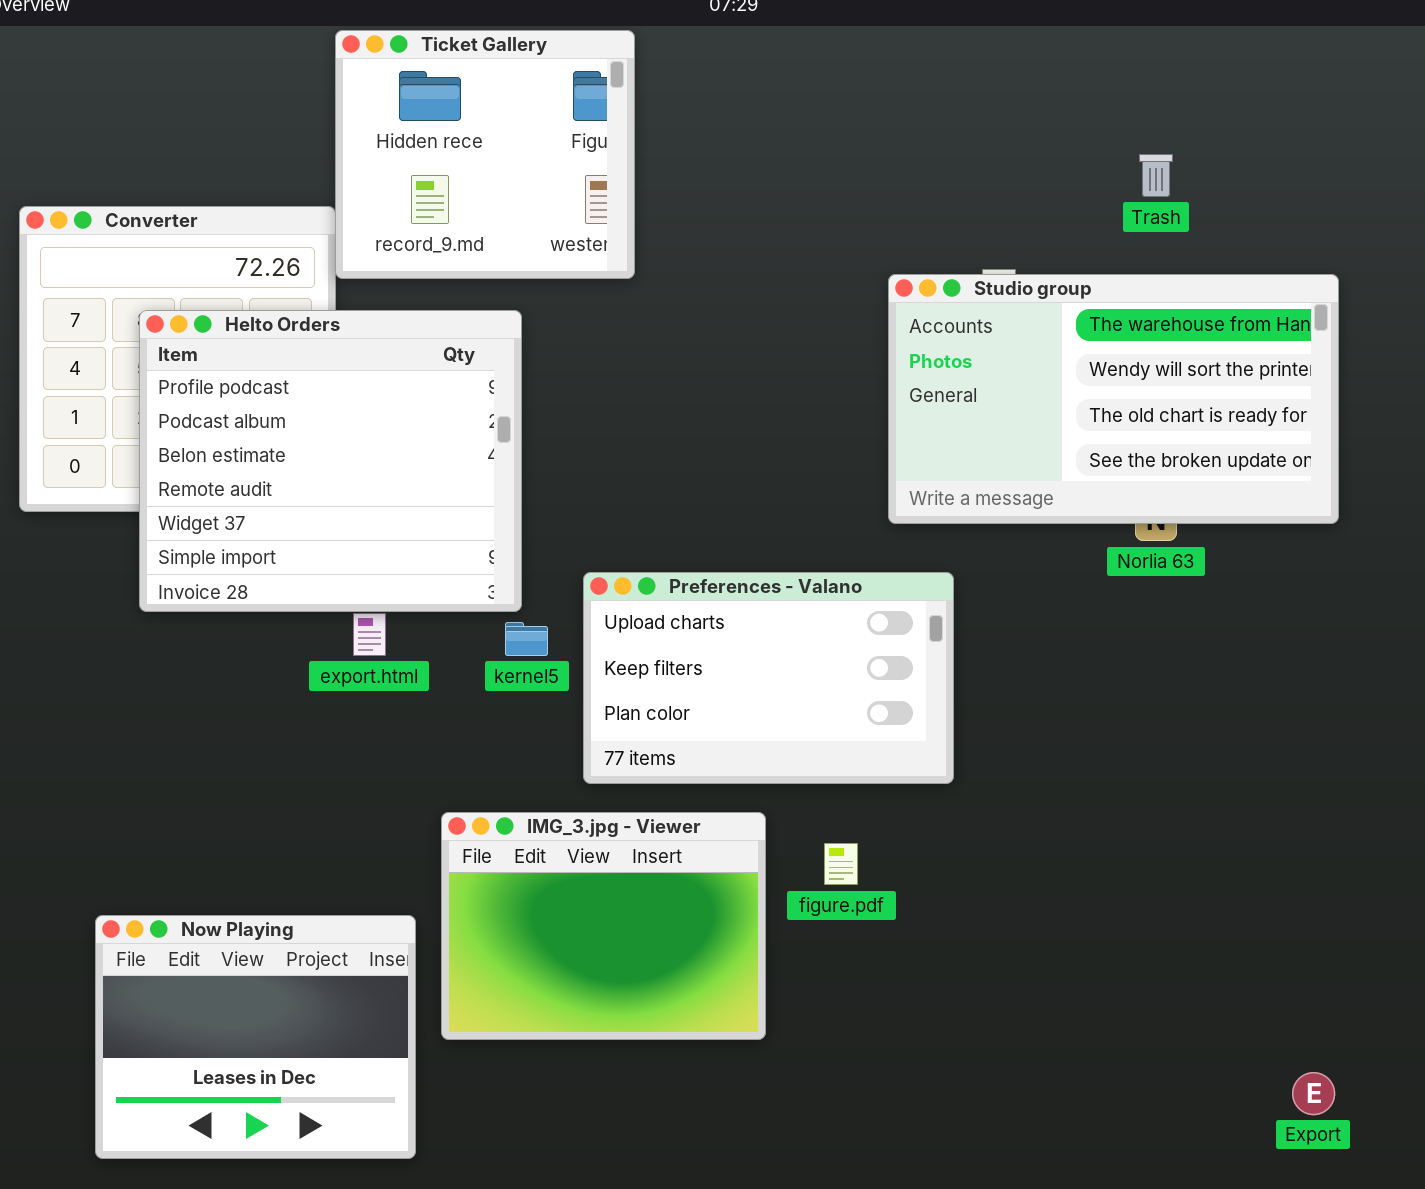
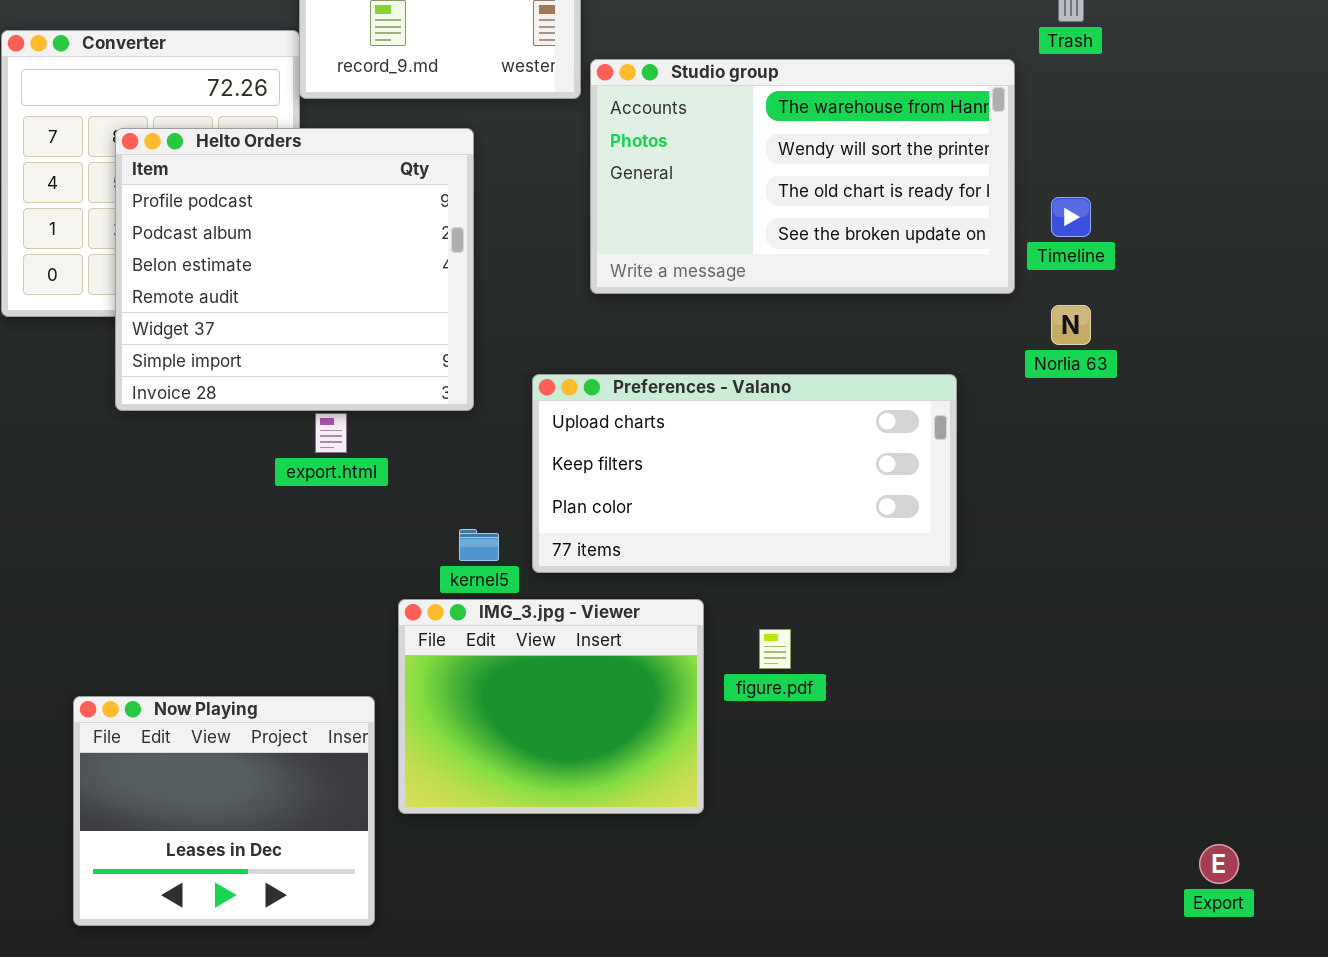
Studio group: [888,274,1339,524] -> [590,59,1015,294], moved
Preferences - Valano: [583,572,954,784] -> [532,374,957,573], resized
kernel5: [505,622,548,656] -> [459,529,499,561], moved

